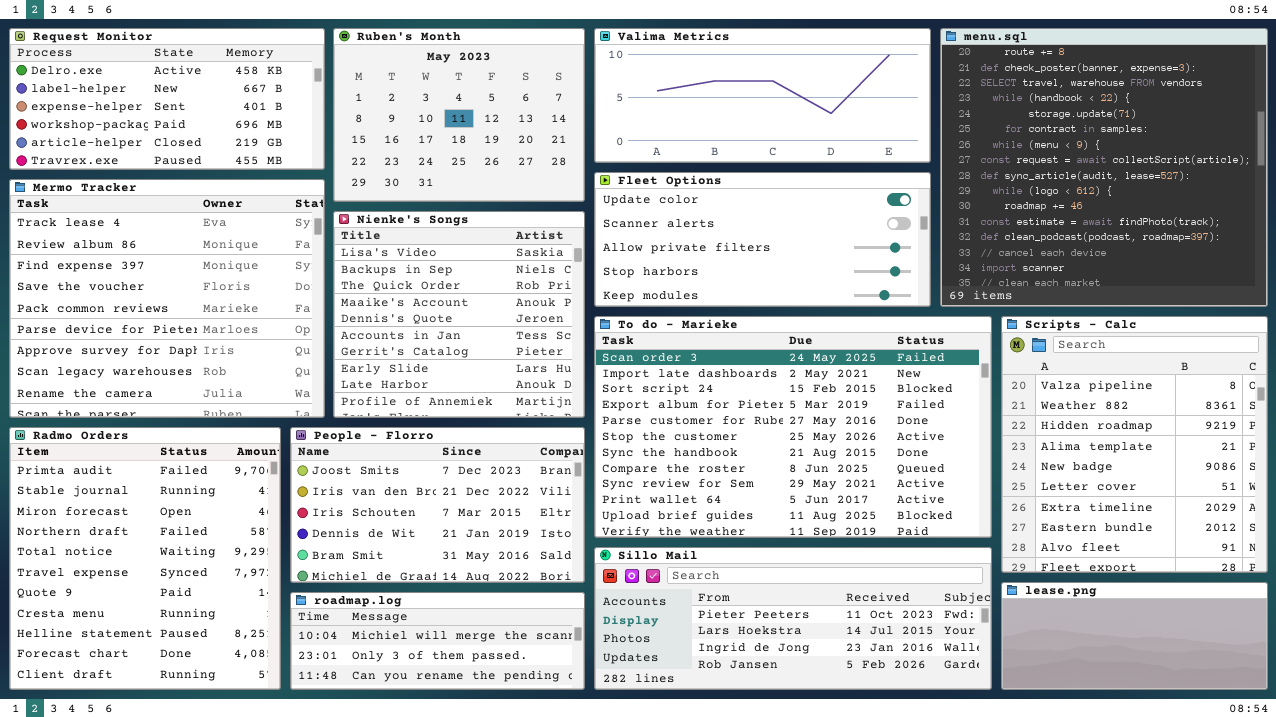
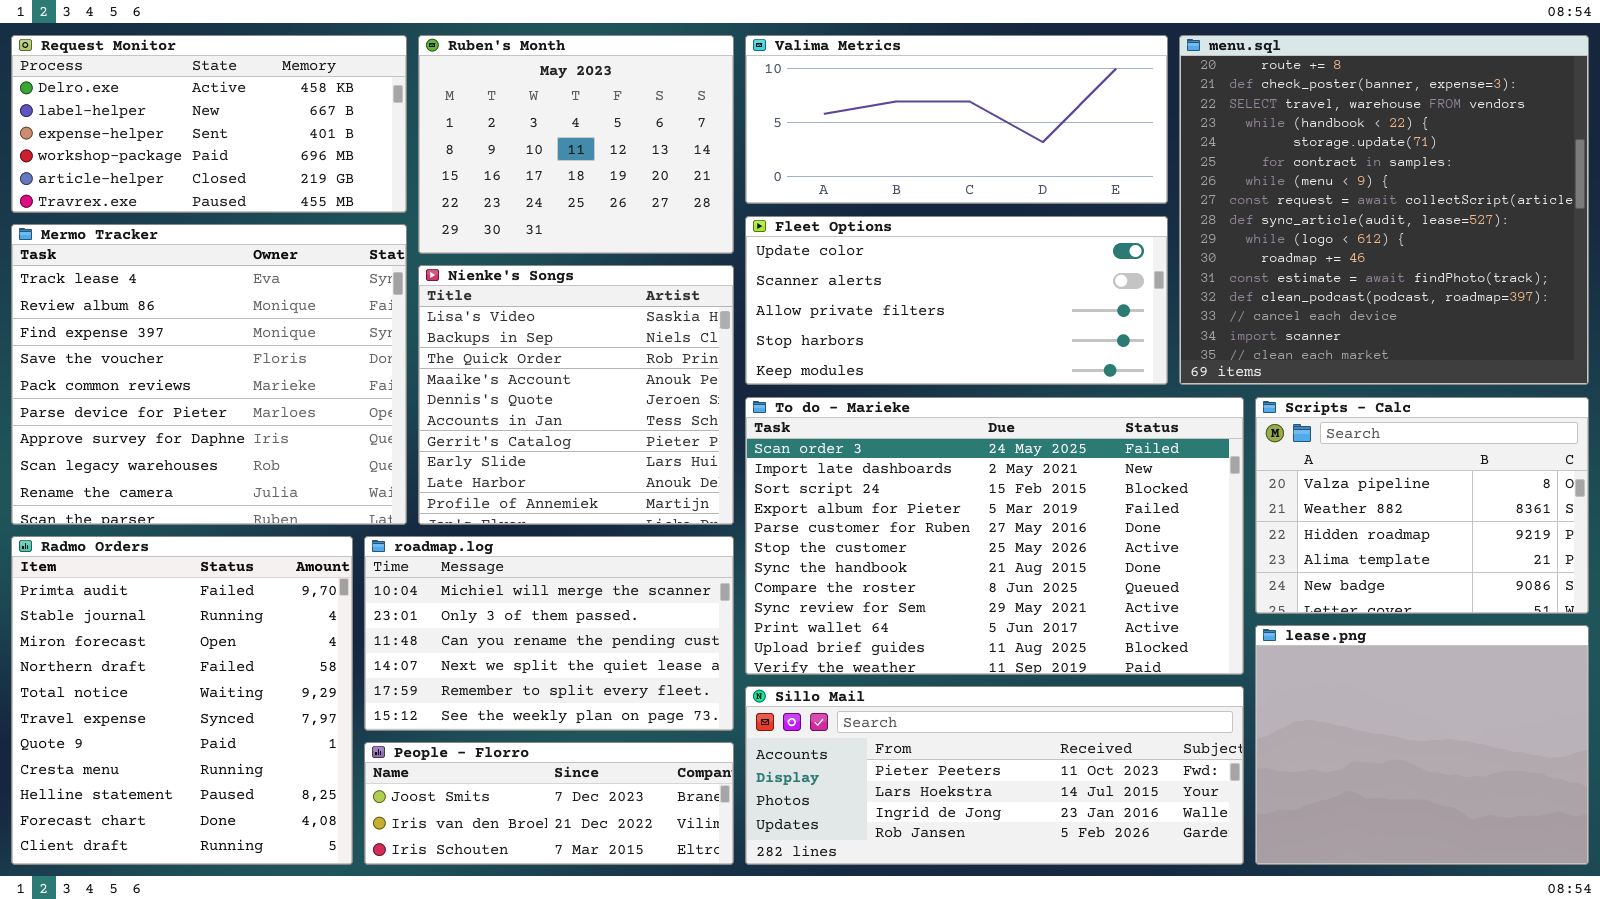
Scripts - Calc: [1001,316,1268,573] -> [1255,397,1589,614], resized
People - Florro: [290,427,585,583] -> [364,742,734,865], moved, resized
lease.png: [1001,582,1268,690] -> [1255,625,1589,865], resized
roadmap.log: [290,592,585,690] -> [364,536,734,731], moved, resized

